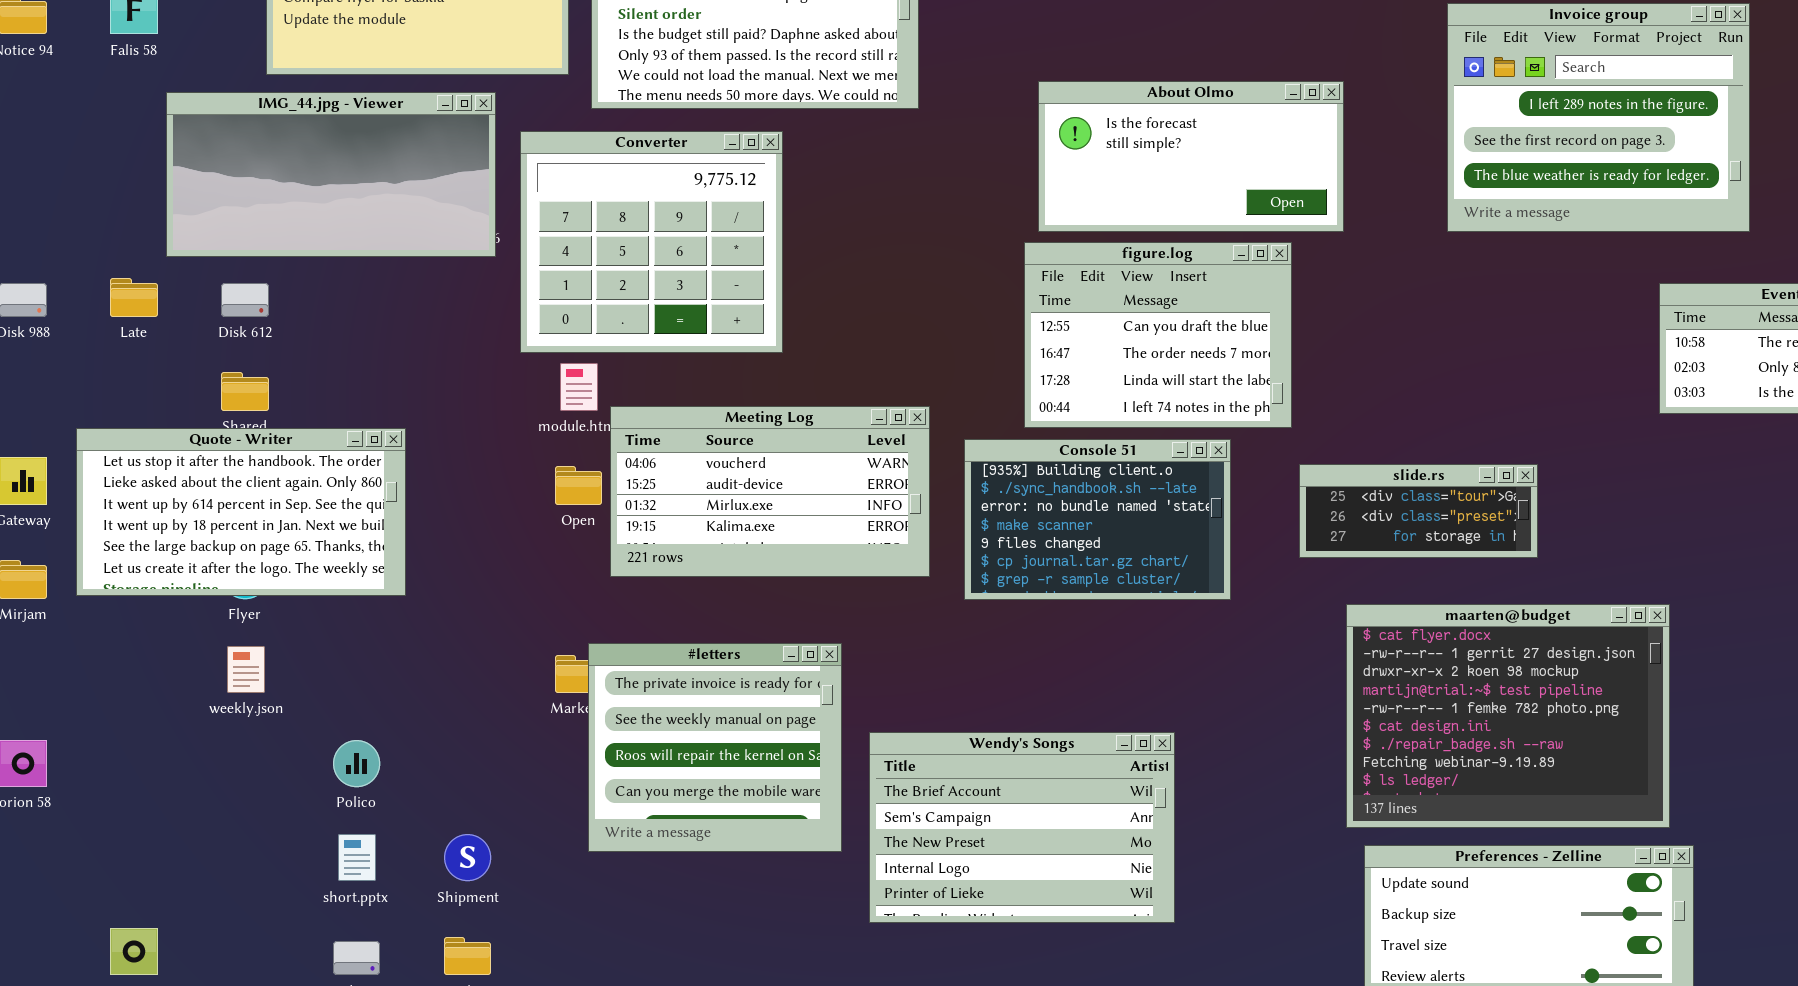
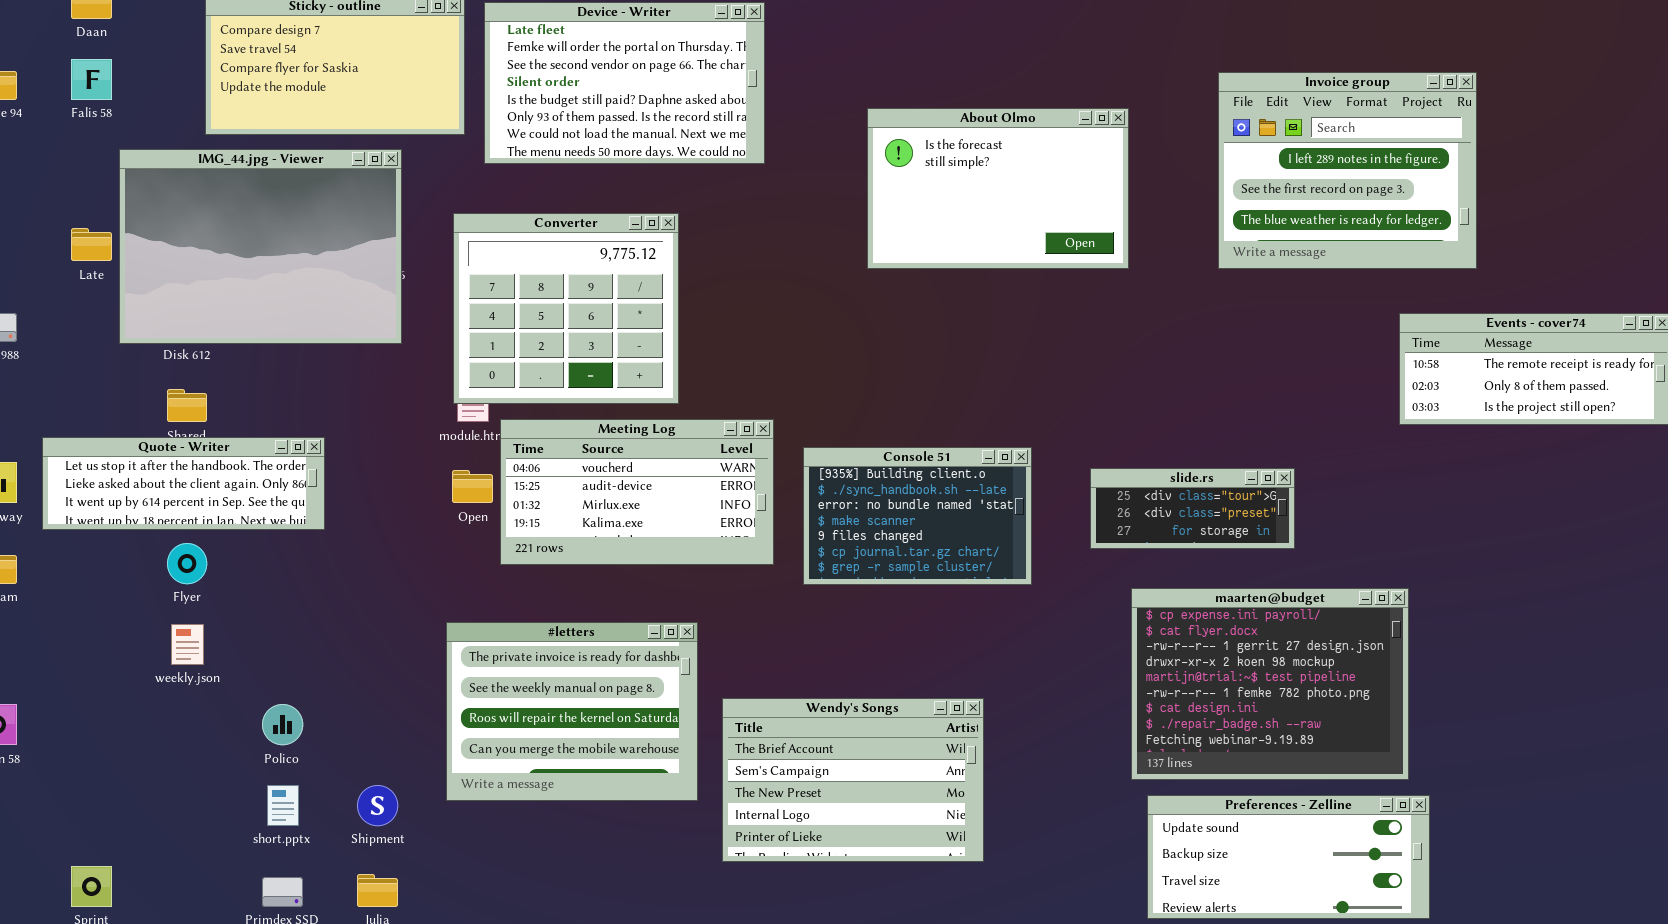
About Olmo: [1038,81,1344,232] -> [867,108,1129,269], resized
IMG_44.jpg - Viewer: [166,92,496,257] -> [119,149,402,344], resized
Converter: [520,131,783,353] -> [453,213,679,404], moved
figure.log: [1024,242,1292,428] -> none, closed
Late: [110,278,158,317] -> [71,228,112,261], moved
Quote - Writer: [76,428,406,596] -> [42,437,325,530], resized
maarten@budget: [1346,604,1670,828] -> [1131,588,1409,780], scrolled up 1 row
#letters: [588,643,842,852] -> [446,622,698,801], resized

